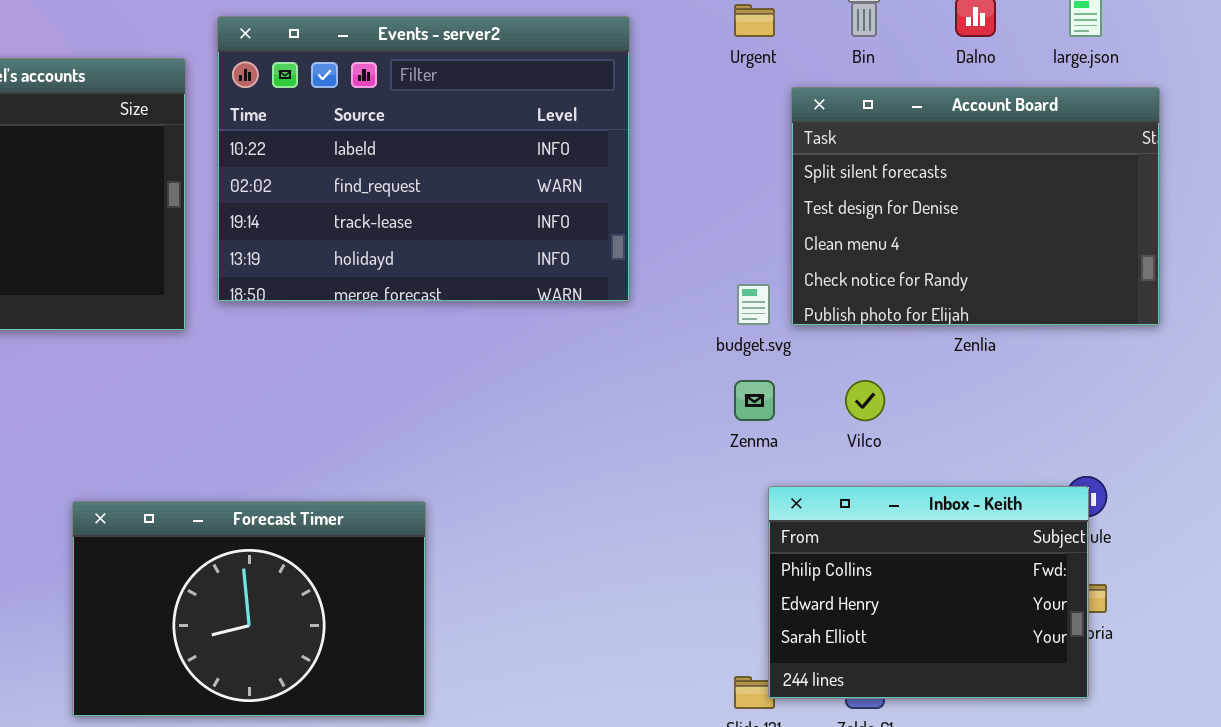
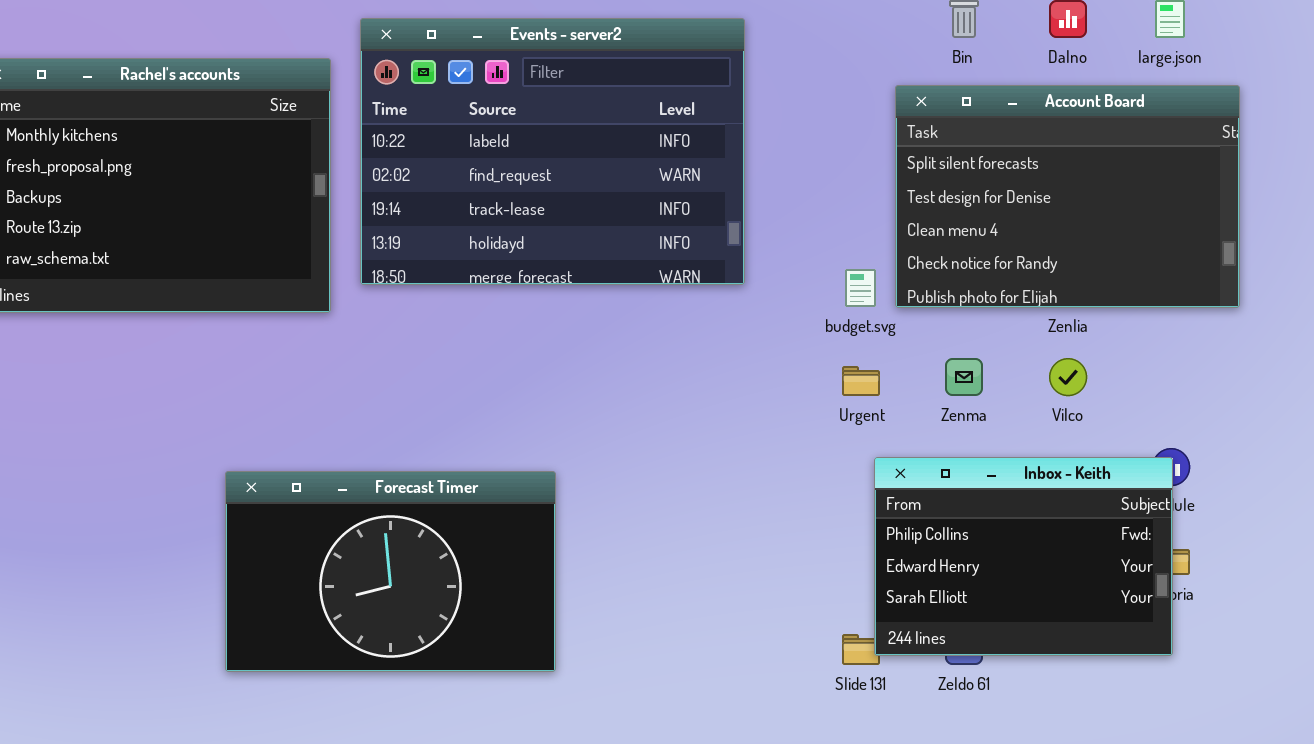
Urgent: [734,4,775,37] -> [842,366,880,396], moved
Zenma: [734,380,775,421] -> [945,358,983,396], moved
Vilco: [845,380,885,421] -> [1049,358,1087,396], moved

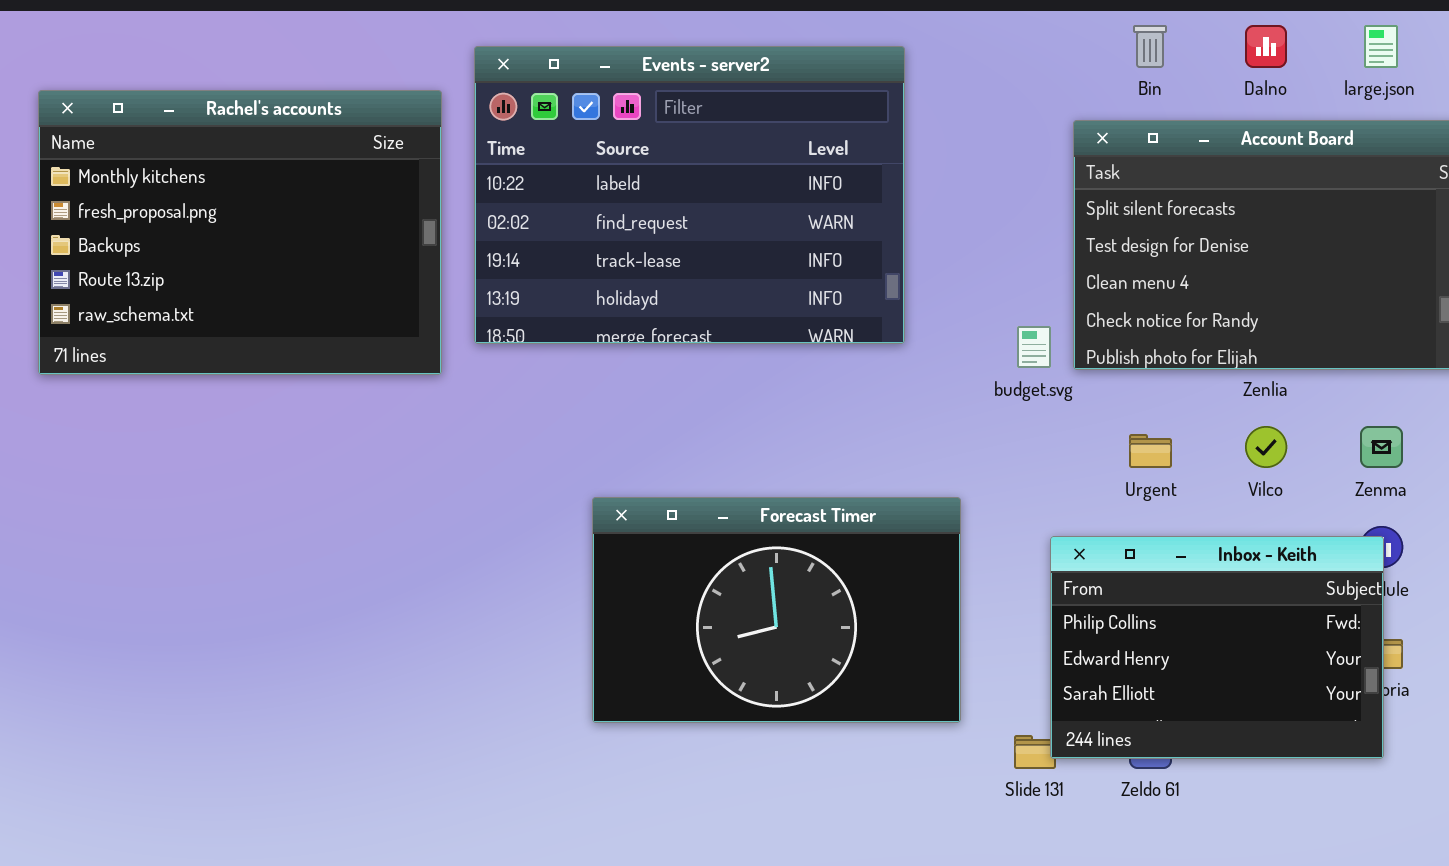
Zenma: [945,358,983,396] -> [1360,426,1403,468], moved
Urgent: [842,366,880,396] -> [1129,434,1172,468], moved
Forecast Timer: [225,471,556,672] -> [592,497,961,723], moved

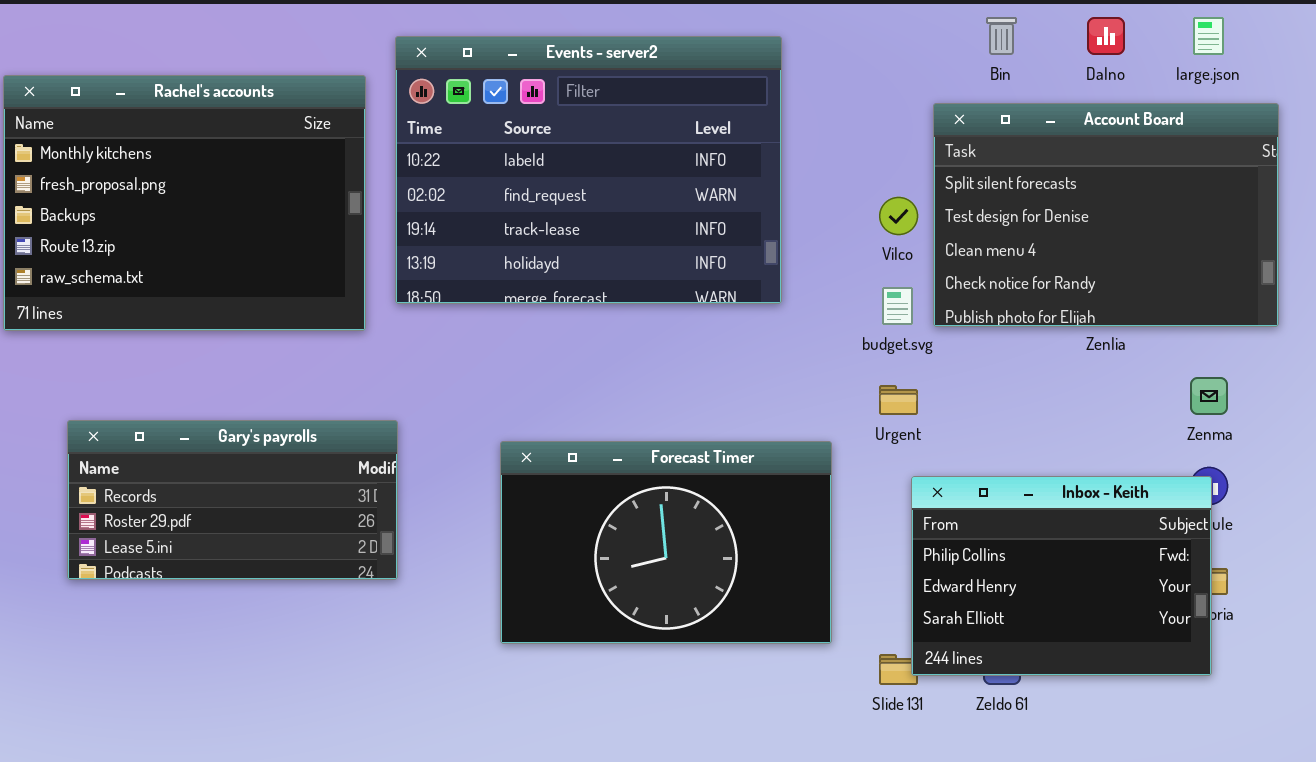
Vilco: [1245,426,1287,468] -> [879,197,918,235], moved
Urgent: [1129,434,1172,468] -> [879,385,918,415], moved
Gary's payrolls: none -> [67,420,398,580], opened

